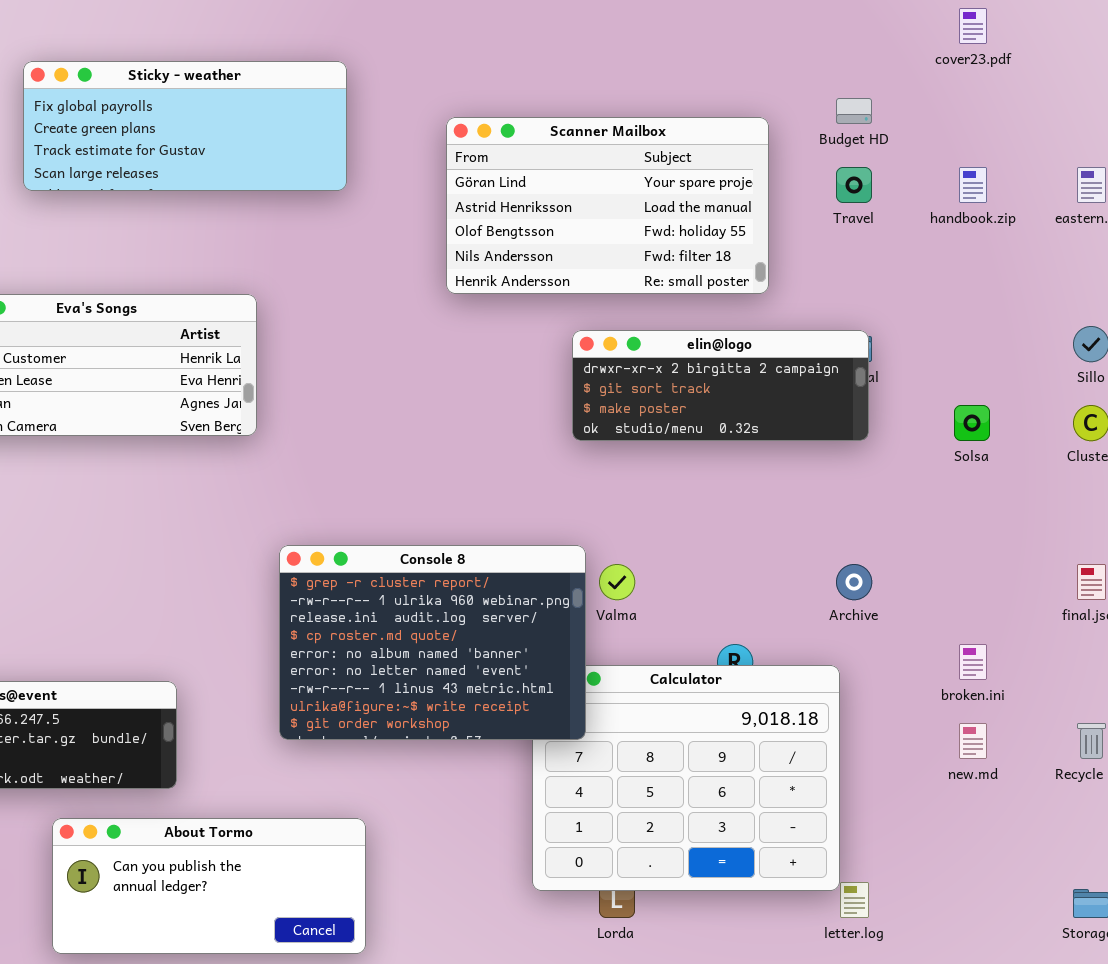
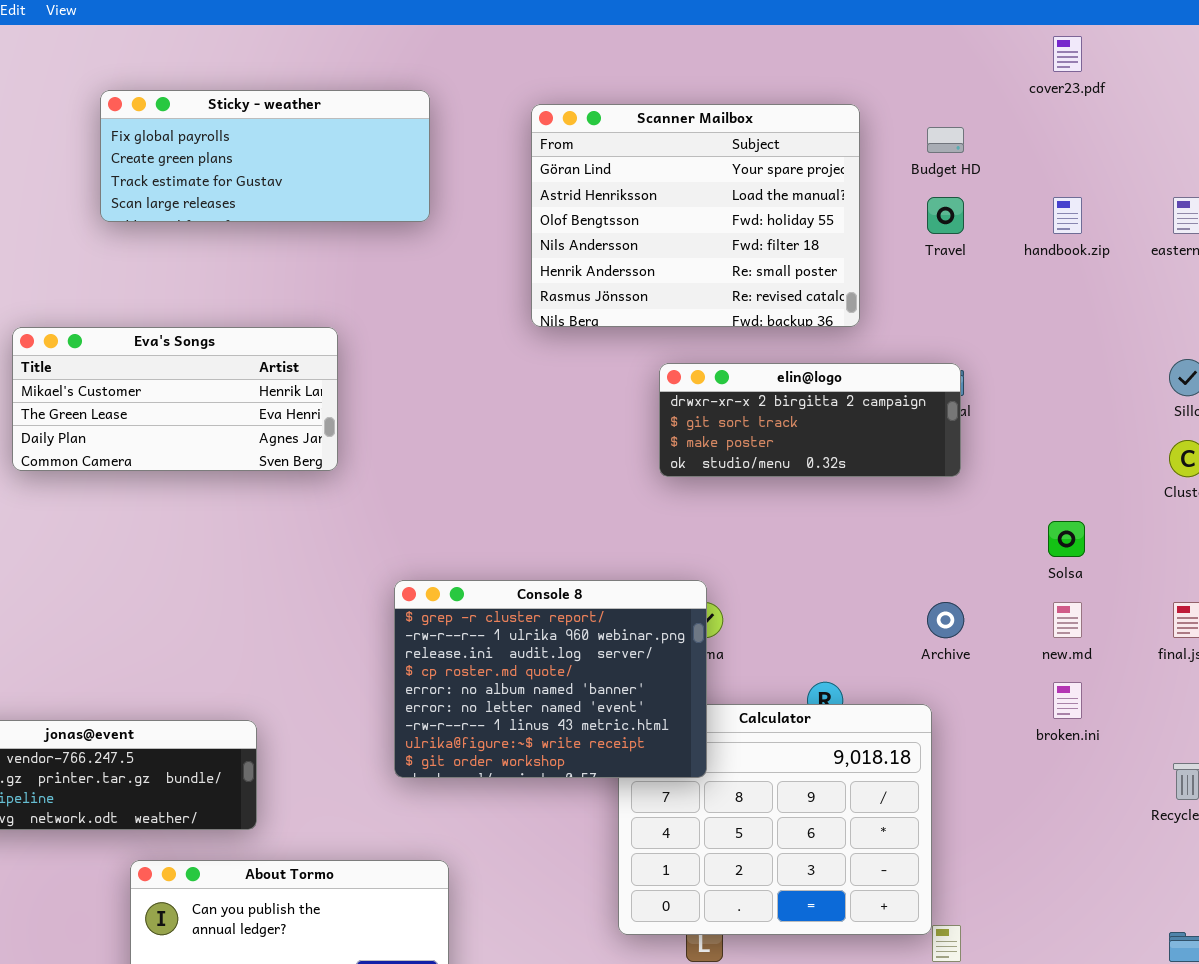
Scanner Mailbox: [446,117,769,294] -> [531,104,860,327], resized
Solsa: [954,405,990,441] -> [1048,521,1085,557], moved
Console 8: [279,545,586,740] -> [394,580,707,778], moved
new.md: [959,723,987,759] -> [1053,602,1082,638], moved

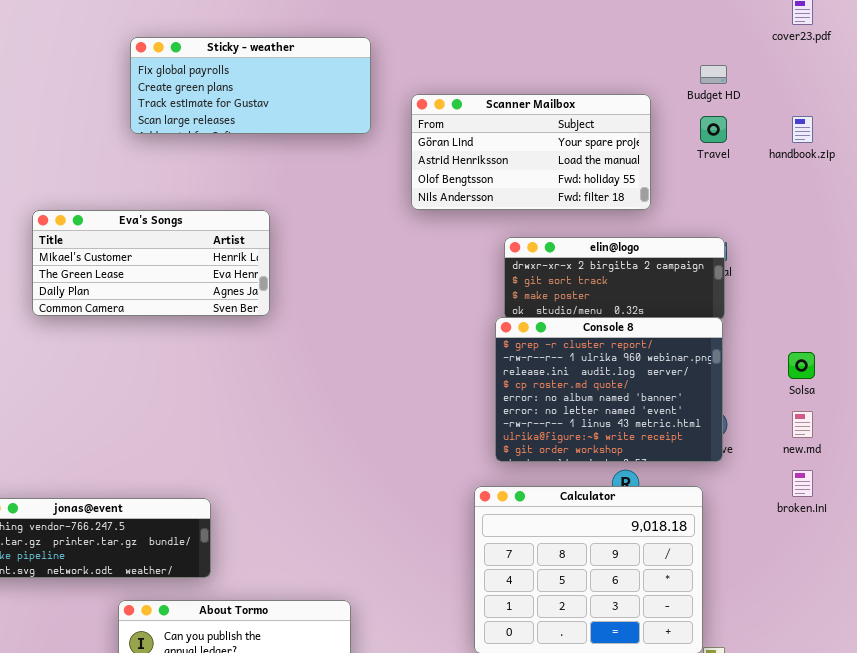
Sticky - weather: [100,90,430,222] -> [130,37,371,134], moved
Scanner Mailbox: [531,104,860,327] -> [411,94,651,210], resized
Console 8: [394,580,707,778] -> [495,317,723,462], moved

